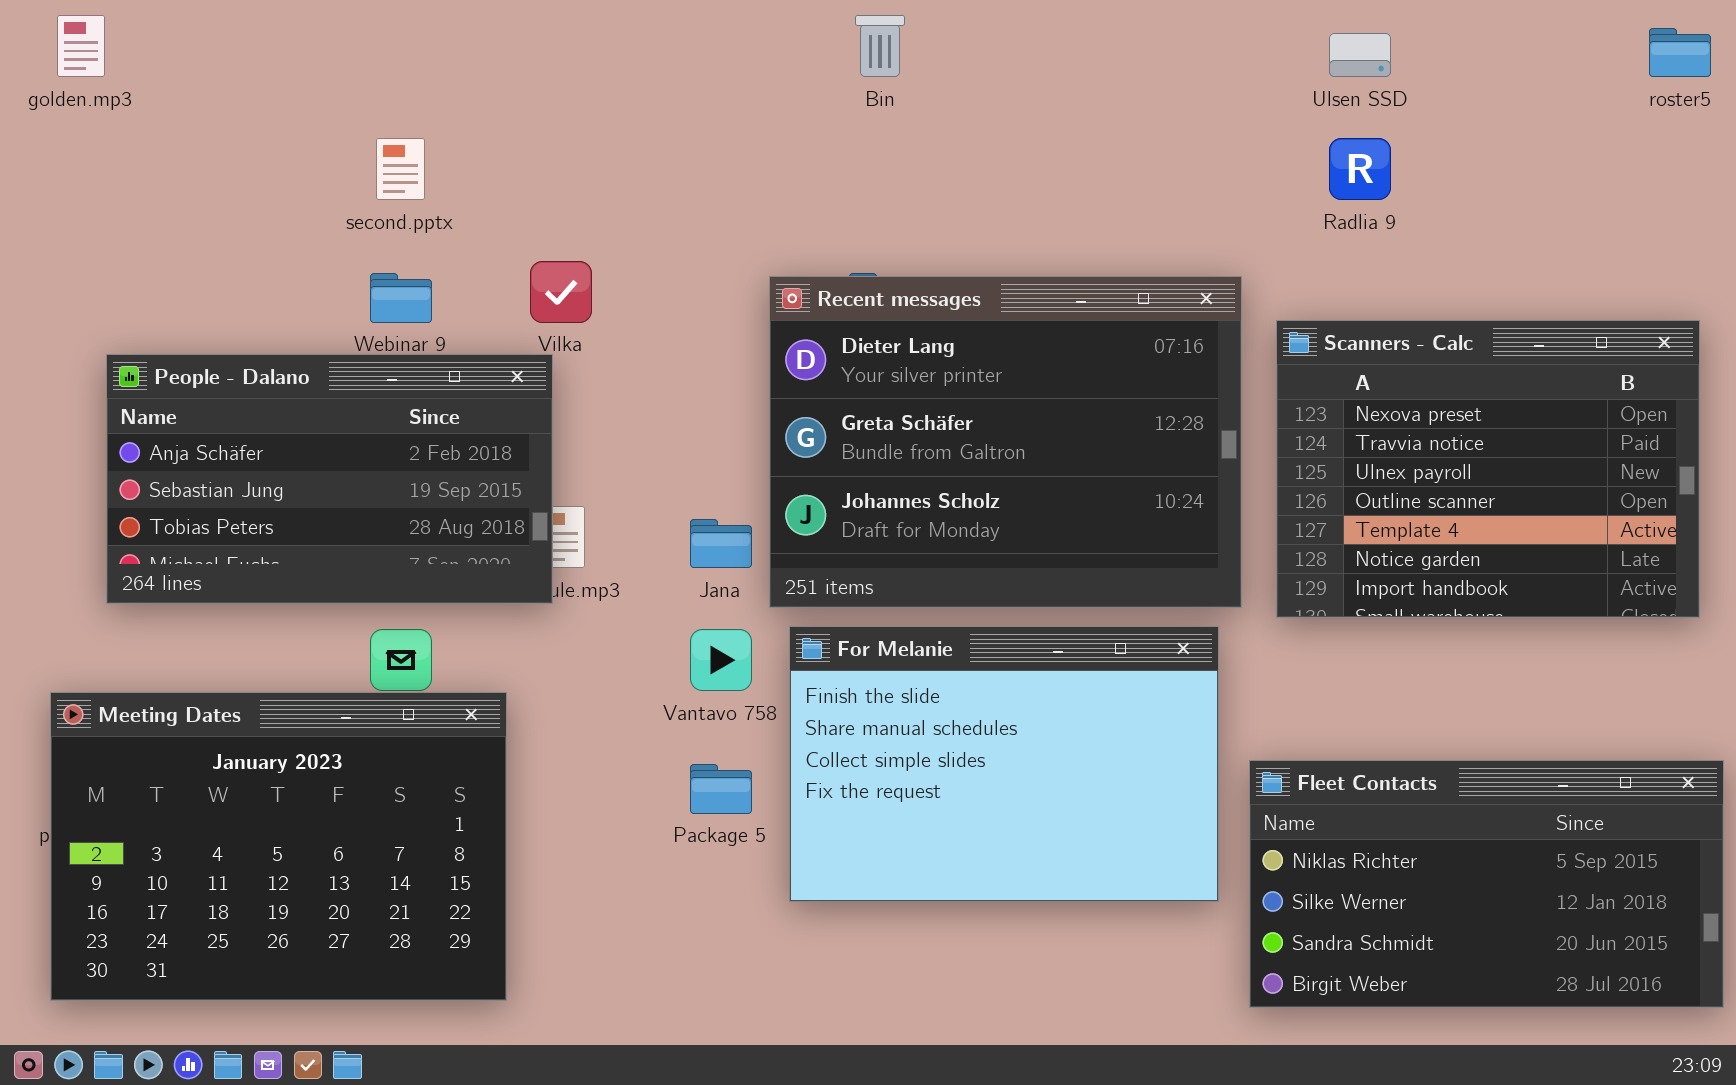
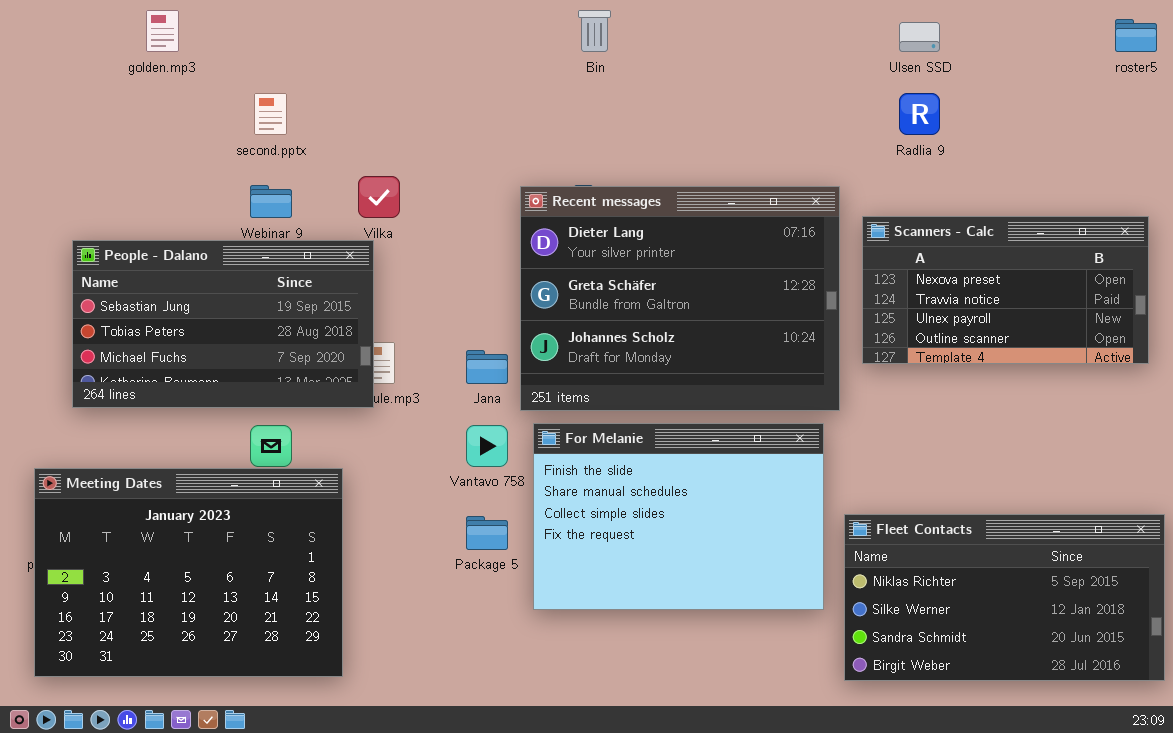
golden.mp3: [57,15,105,77] -> [146,10,179,52], moved
Scanners - Calc: [1276,320,1700,618] -> [862,216,1149,364], resized
People - Dalano: [106,354,553,604] -> [72,240,374,408], scrolled down 1 row

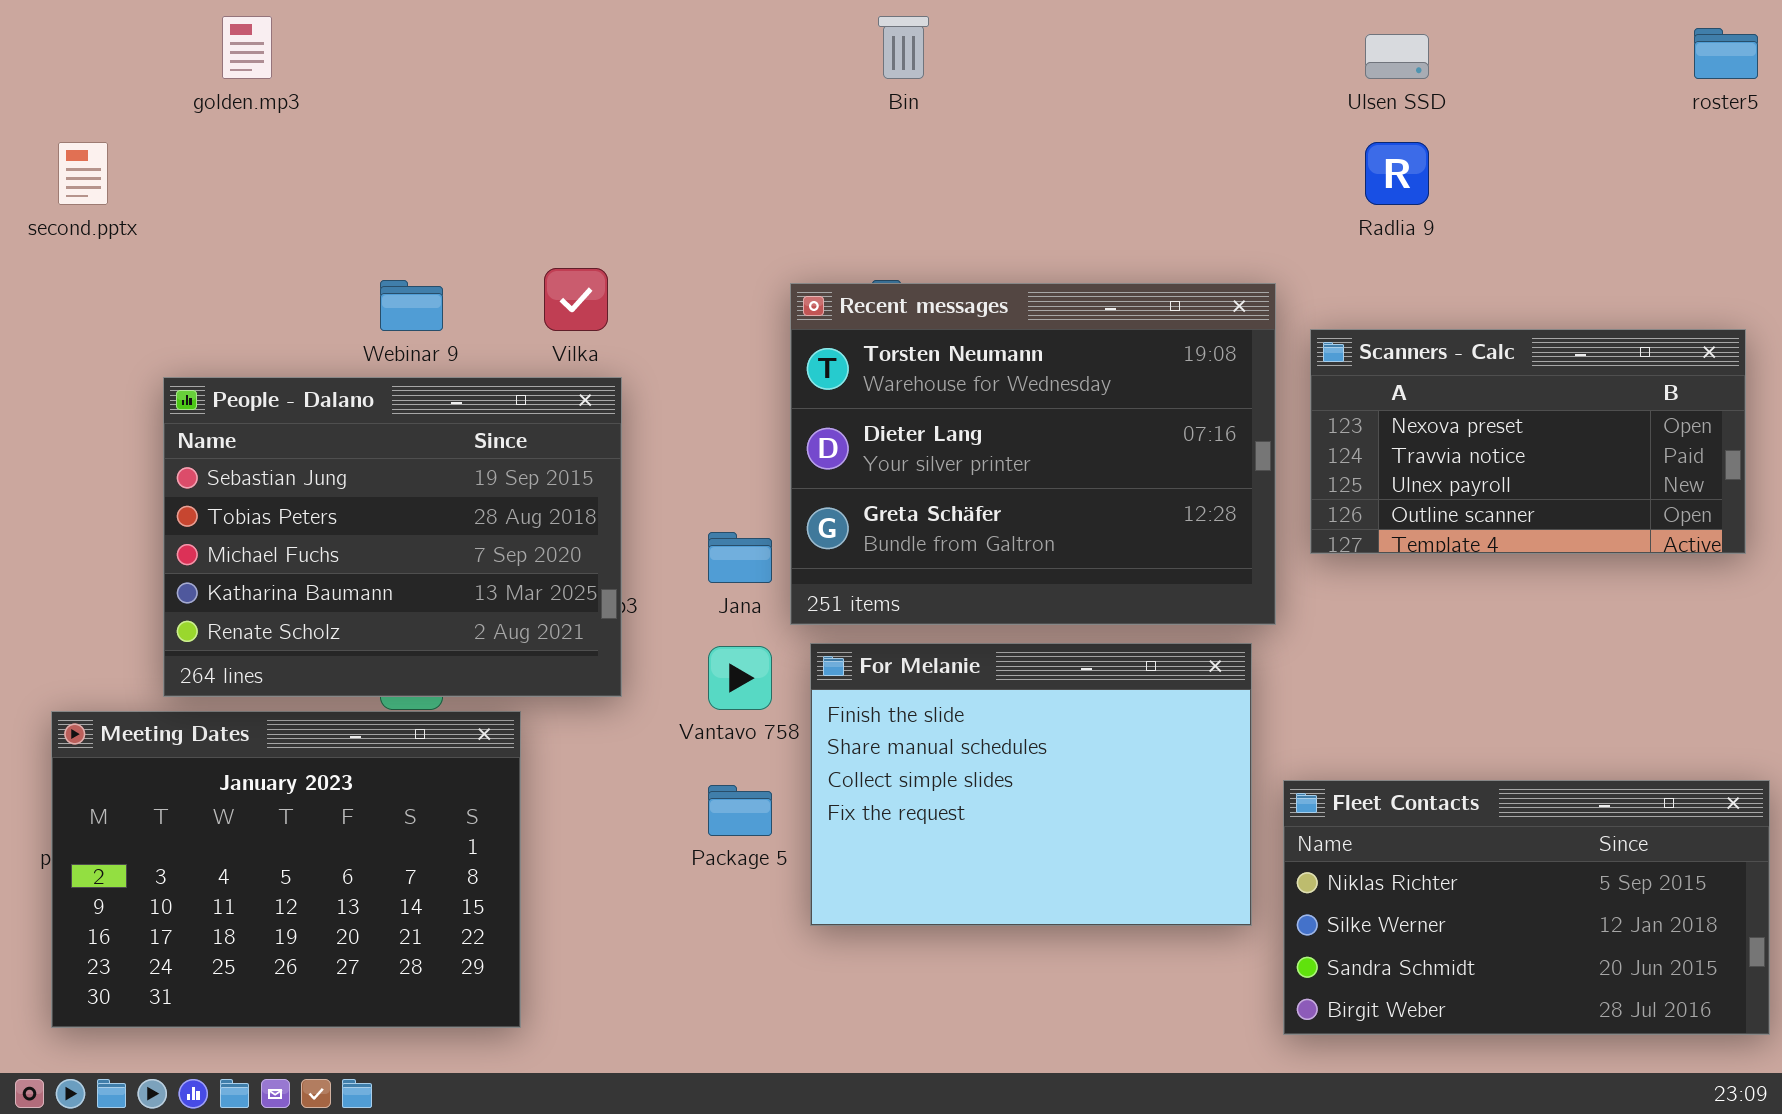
second.pptx: [254,93,287,135] -> [58,142,108,205], moved
Recent messages: [520,186,840,411] -> [790,283,1276,625], scrolled up 1 row
People - Dalano: [72,240,374,408] -> [163,377,622,697], moved, resized

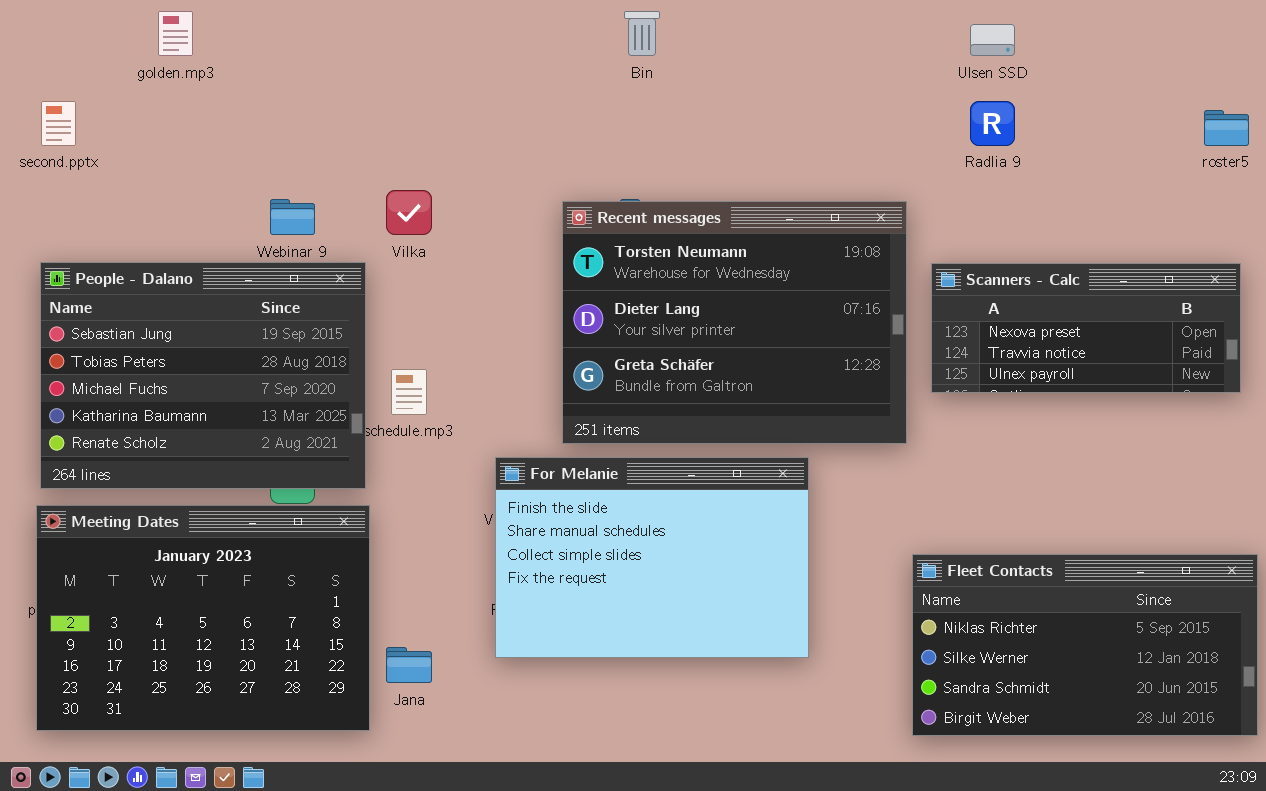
roster5: [1694,28,1758,79] -> [1204,110,1249,146], moved
Scanners - Calc: [1310,329,1746,554] -> [931,263,1241,393], resized
People - Dalano: [163,377,622,697] -> [40,262,366,489], moved
Jana: [708,532,772,583] -> [386,647,432,683], moved
For Melanie: [810,643,1252,926] -> [495,457,809,658], moved

